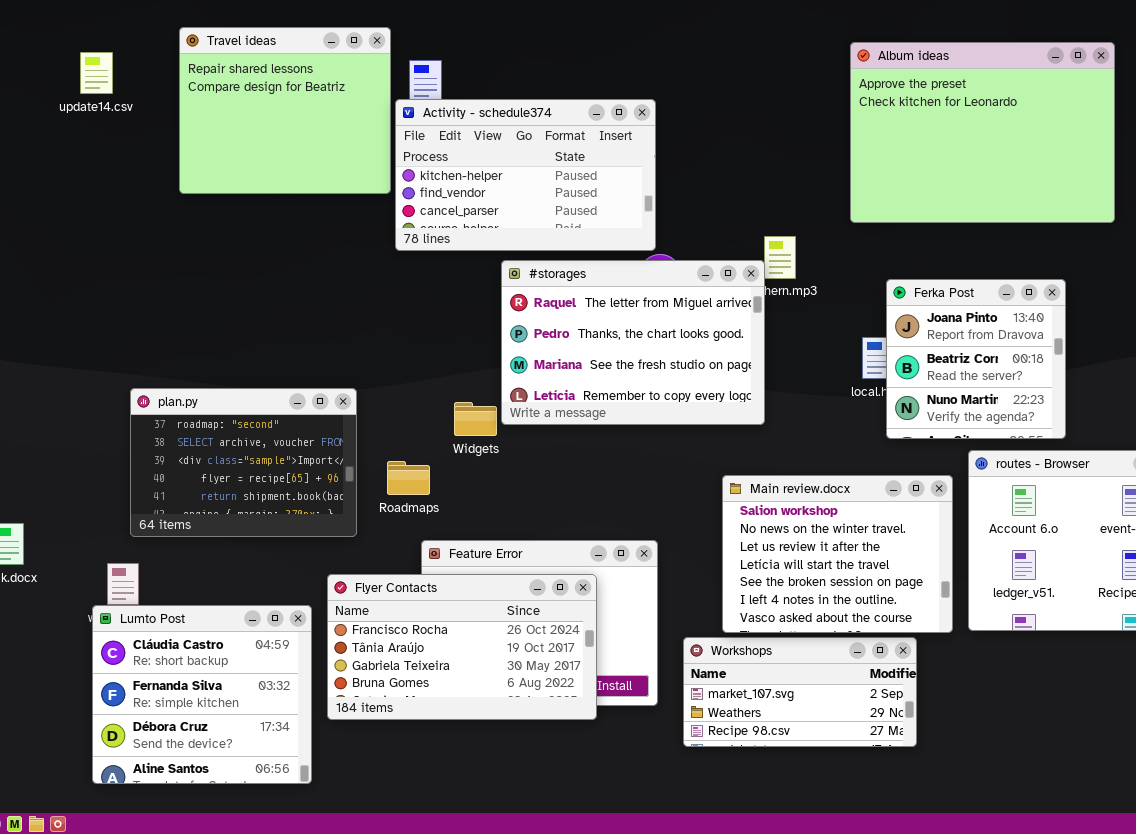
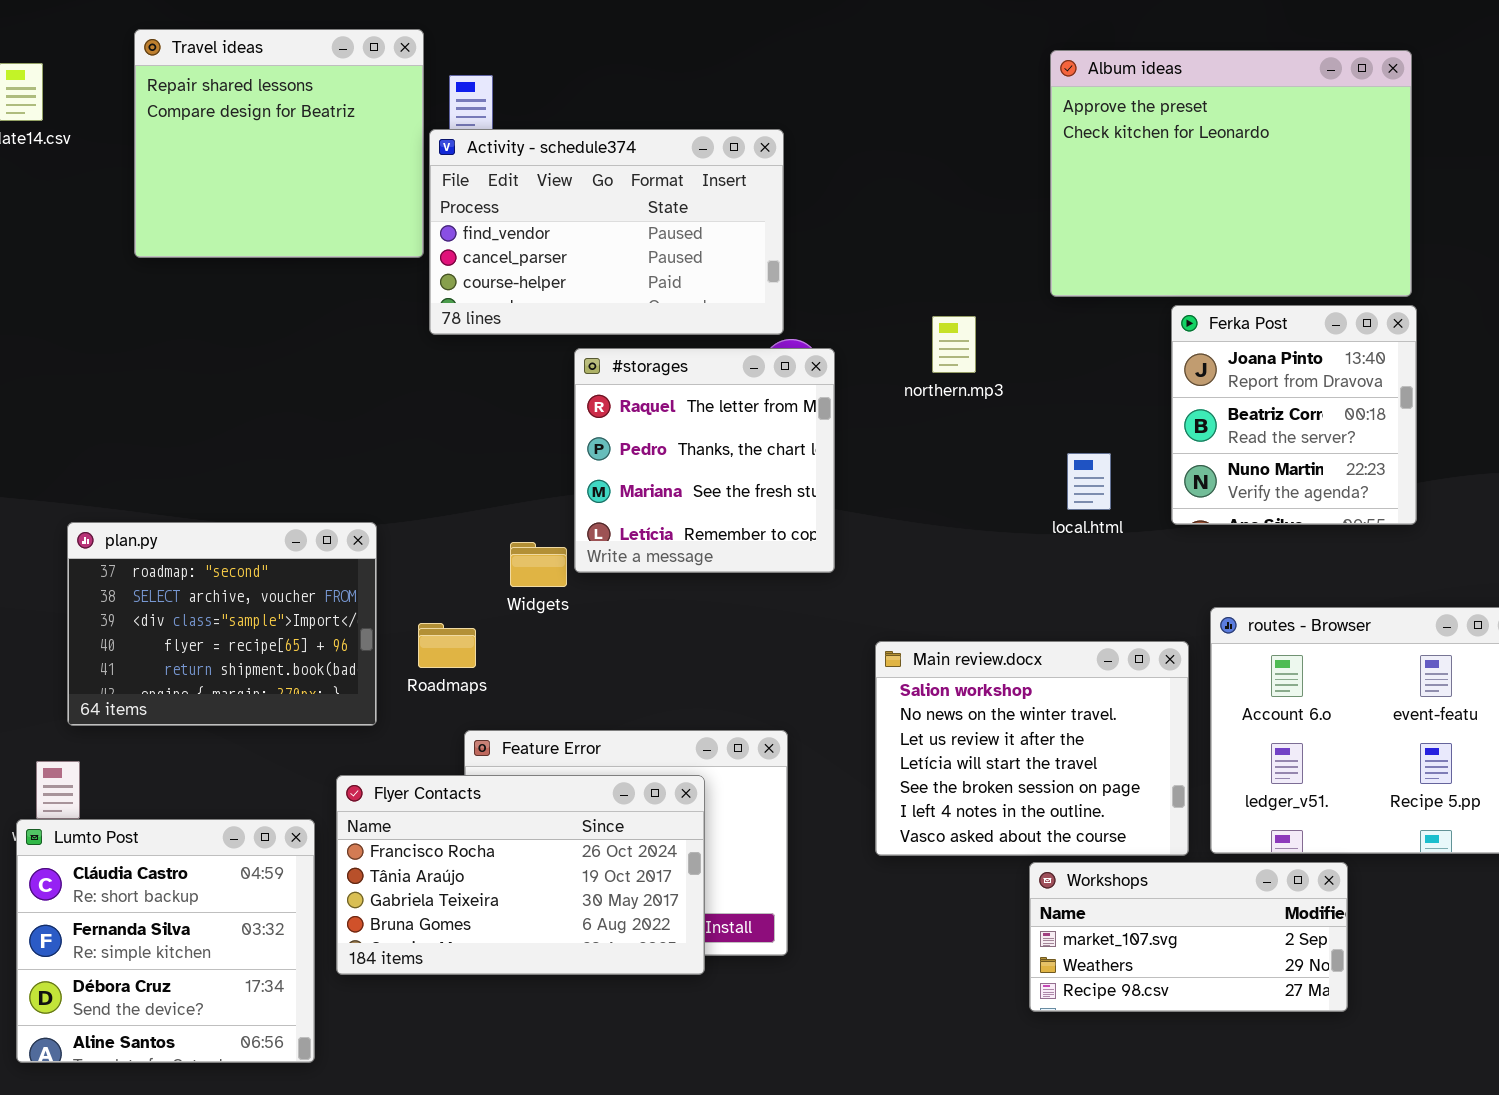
Activity - schedule374: [395,99,656,251] -> [429,129,784,335], scrolled down 1 row
#storages: [501,260,765,425] -> [574,348,835,573], resized
Ferka Post: [886,279,1066,439] -> [1171,305,1417,525], moved
Workshops: [683,637,917,747] -> [1029,862,1348,1012], moved

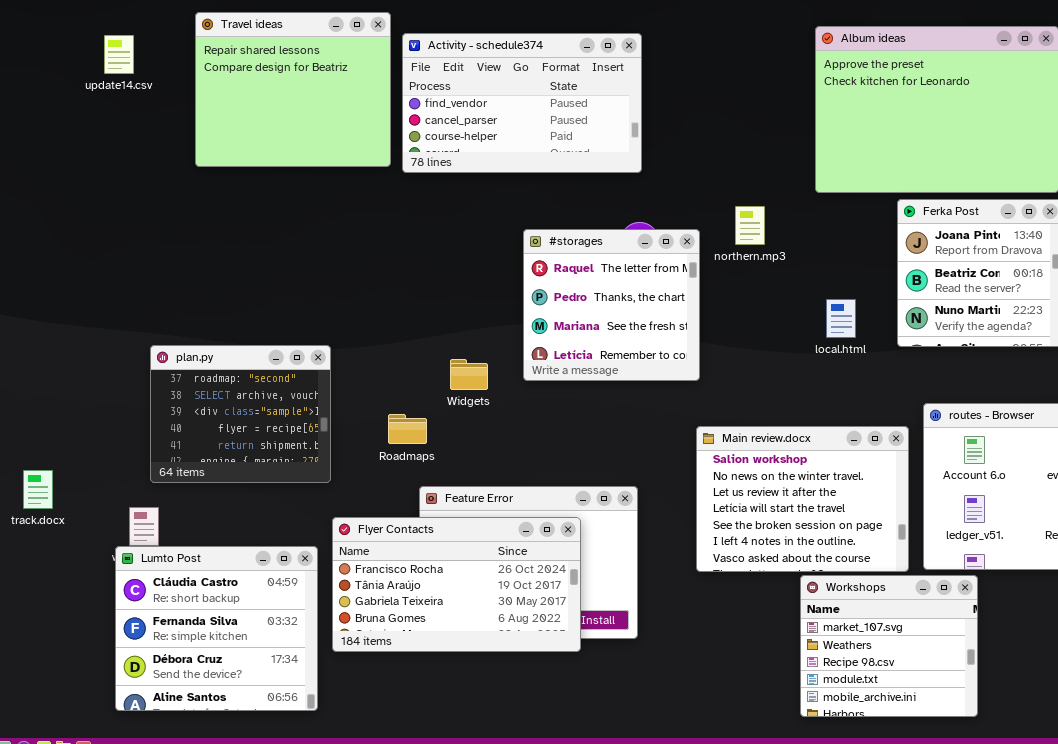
Activity - schedule374: [429,129,784,335] -> [402,33,642,173], moved
#storages: [574,348,835,573] -> [523,229,700,381], moved
plan.py: [67,522,377,726] -> [150,345,331,483], resized
Workshops: [1029,862,1348,1012] -> [800,575,978,717], resized

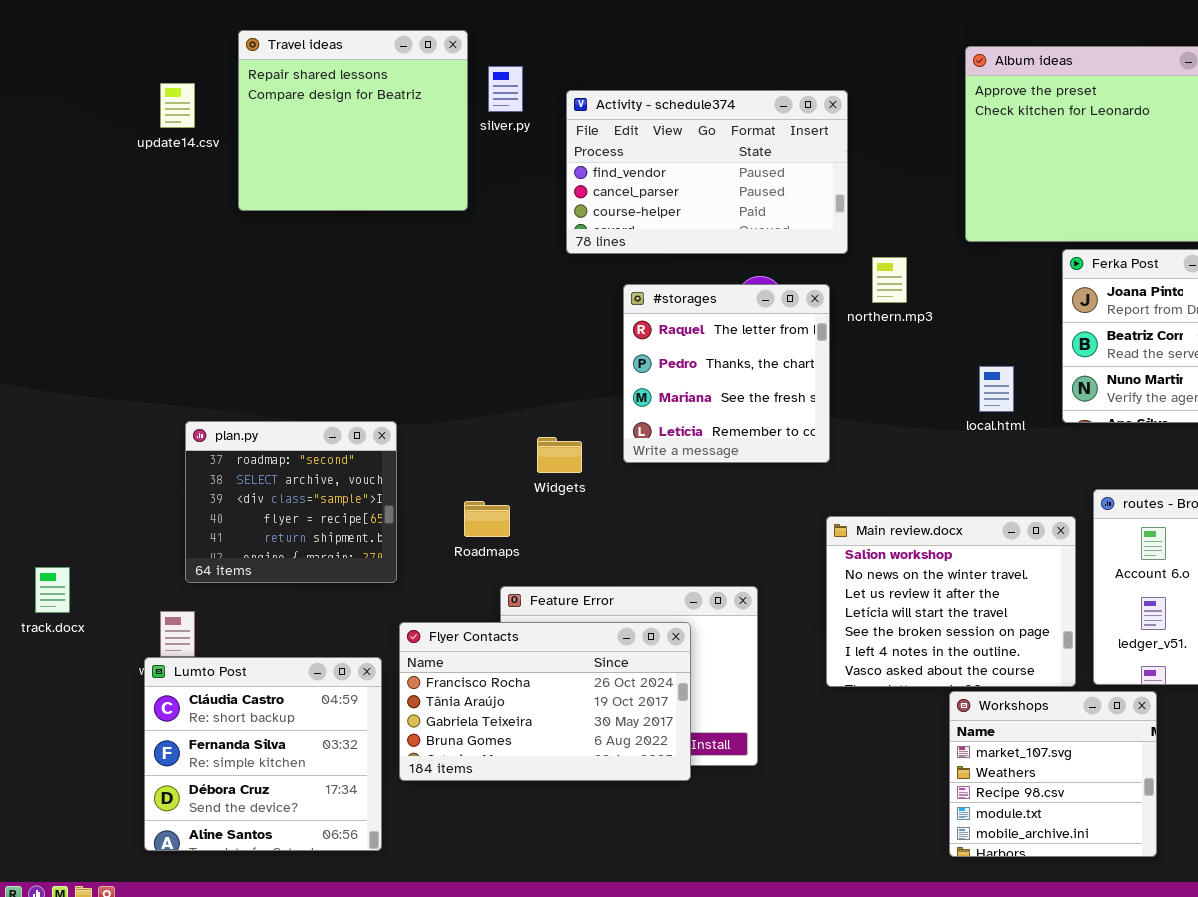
Activity - schedule374: [402,33,642,173] -> [566,90,848,254], moved
update14.csv: [104,35,134,74] -> [160,83,195,128], moved

